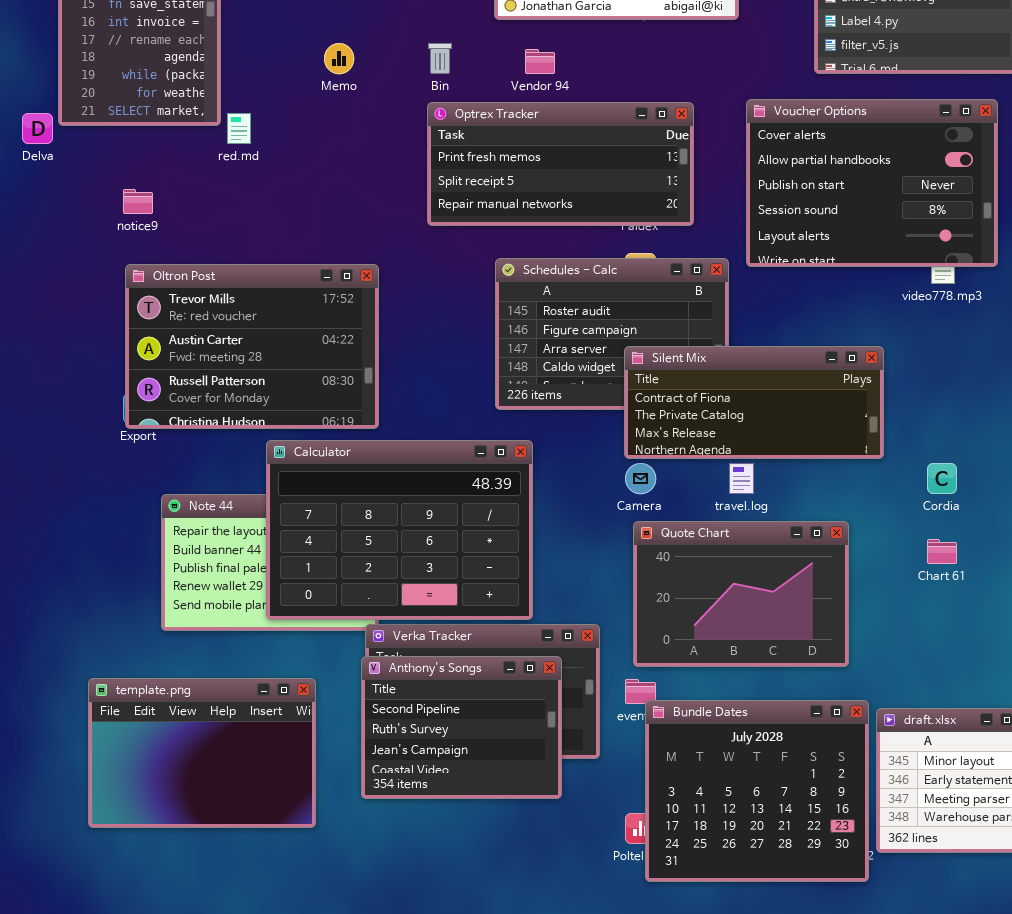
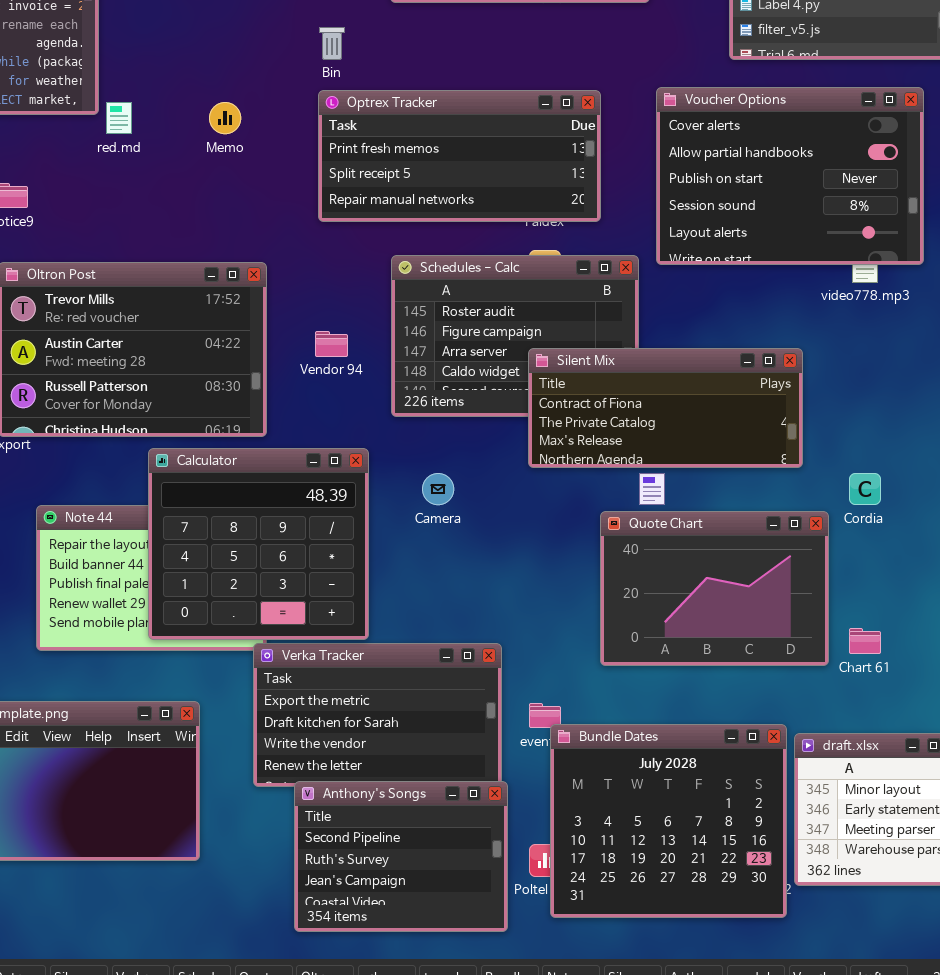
Memo: [324,43,354,74] -> [209,102,241,134], moved
Vendor 94: [525,49,555,74] -> [315,331,348,357], moved
Calculator: [266,440,533,620] -> [148,448,369,640], resized
Camera: [625,463,656,494] -> [422,473,454,505], moved
Quote Chart: [633,521,849,667] -> [600,511,829,666], moved
Chart 61: [927,539,957,564] -> [849,628,881,654], moved
Anthony's Songs: [361,656,562,799] -> [294,781,508,932], moved

